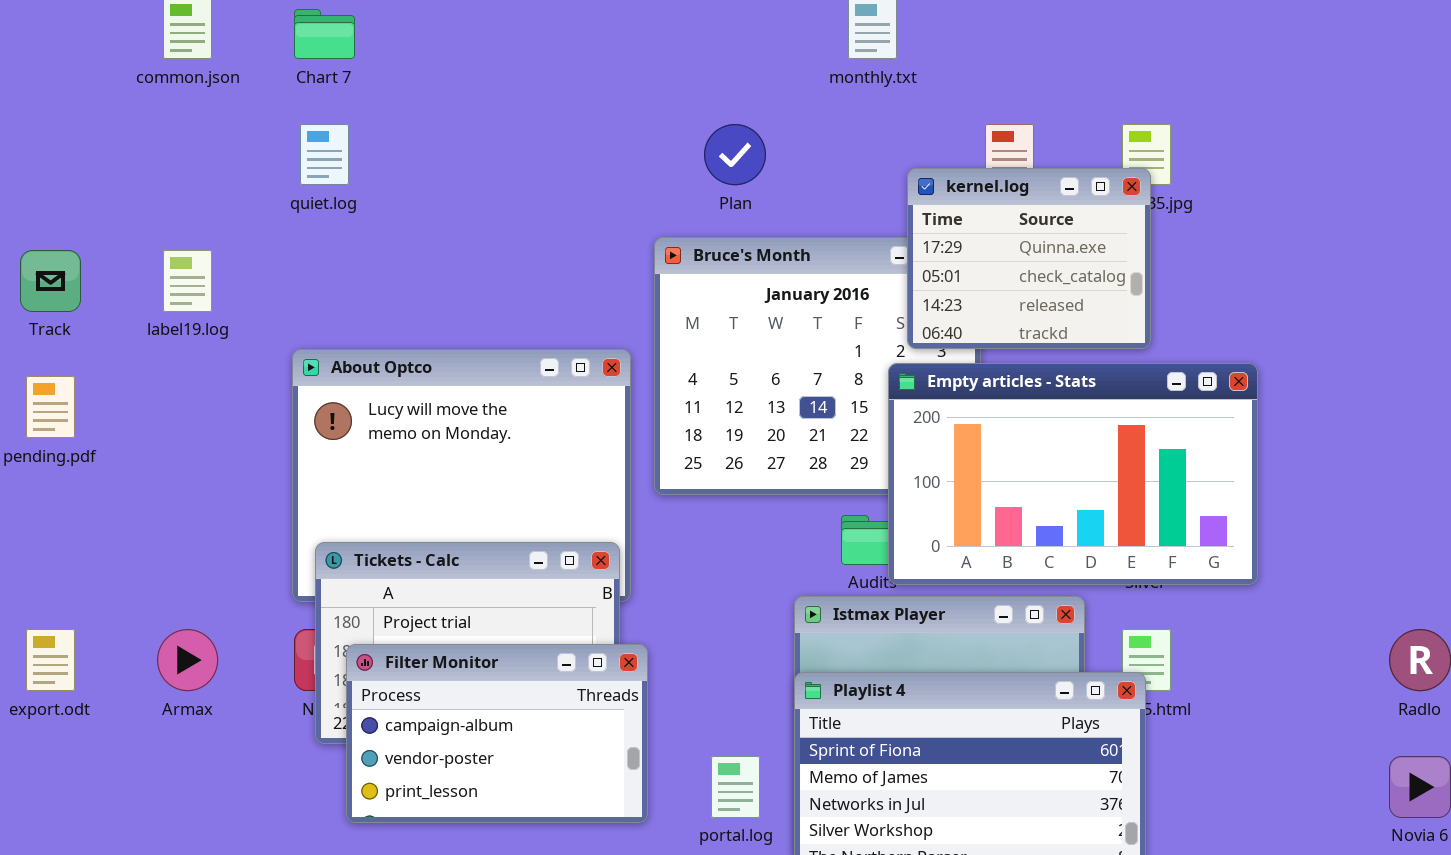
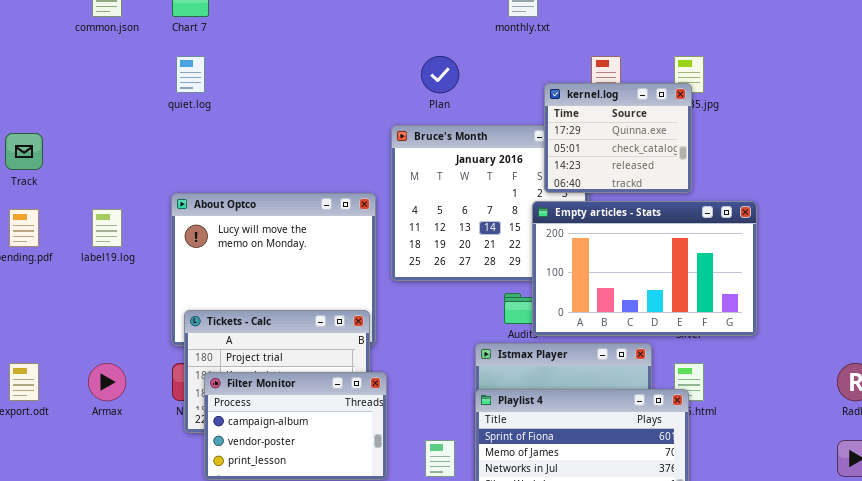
label19.log: [163,250,212,312] -> [92,209,122,247], moved

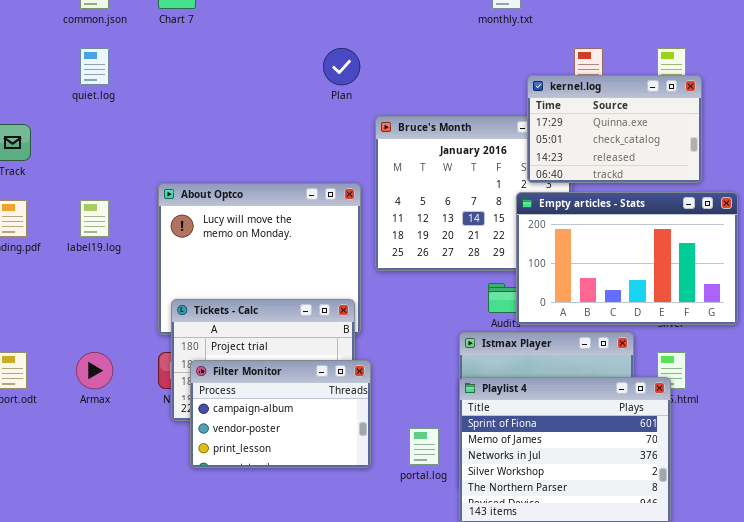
quiet.log: [176,56,205,93] -> [80,48,109,85], moved
Plan: [421,56,459,93] -> [323,48,360,85], moved
kernel.log: [544,83,692,193] -> [527,75,702,183], resized

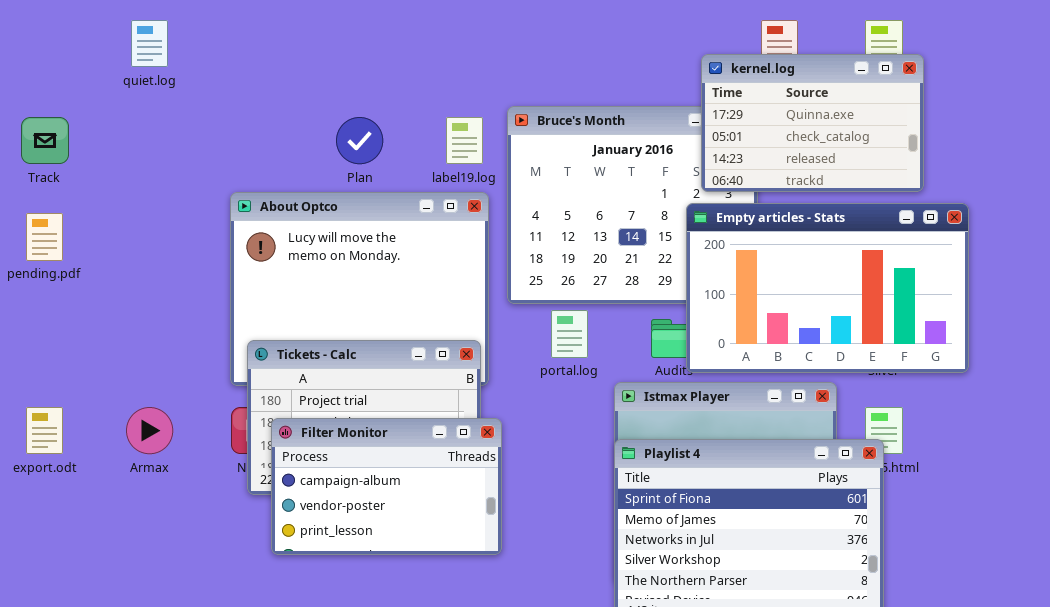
Plan: [323,48,360,85] -> [336,117,383,164], moved
label19.log: [80,200,109,237] -> [446,117,483,164], moved
portal.log: [409,428,439,465] -> [551,310,588,358], moved

